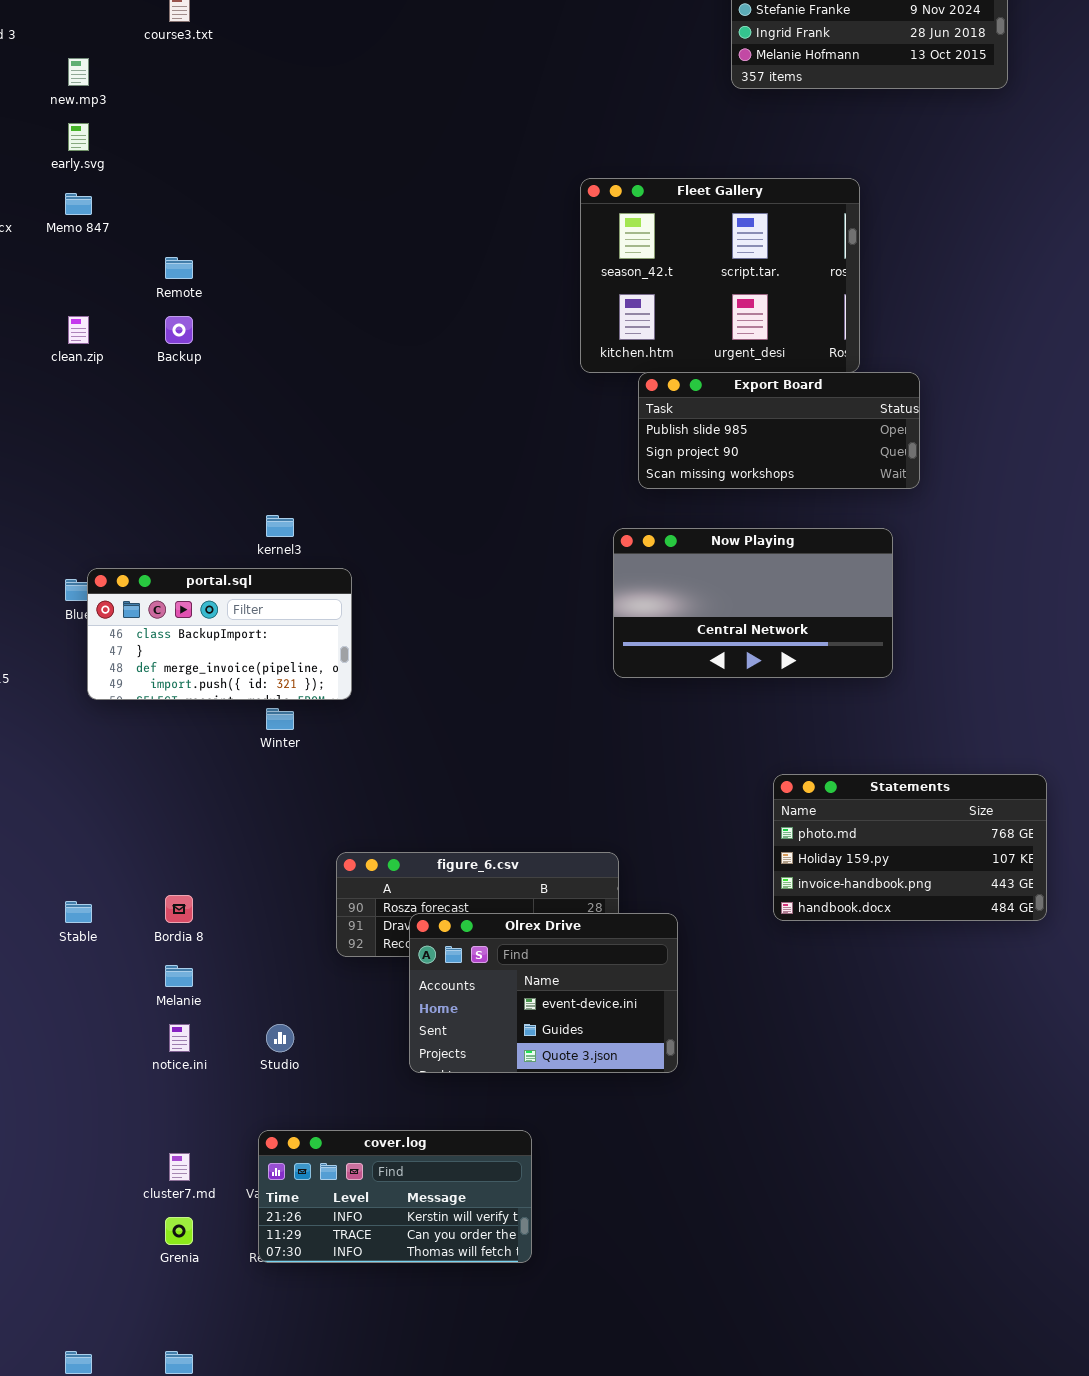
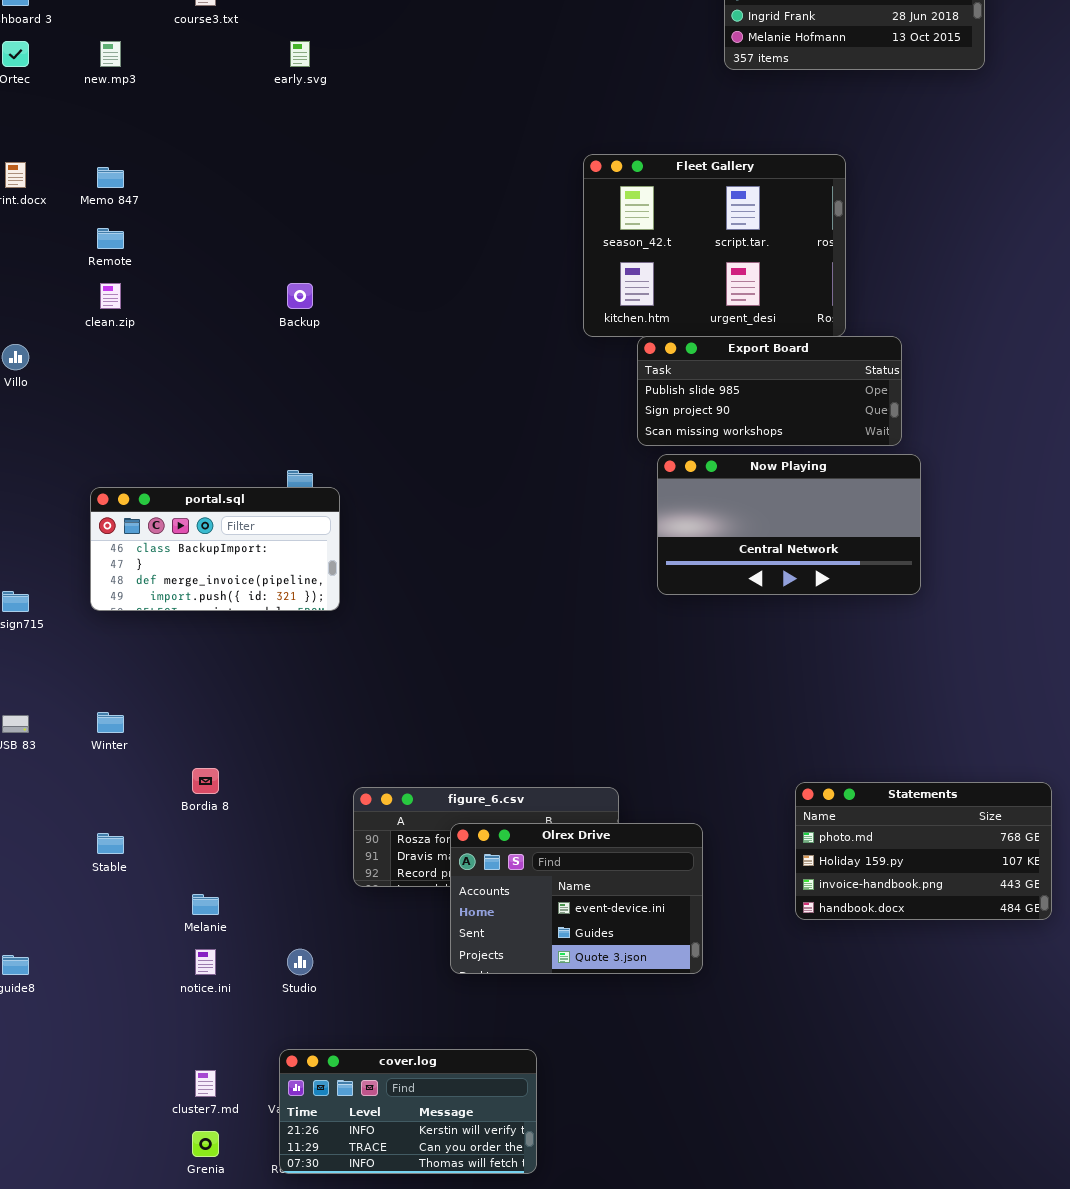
early.svg: [68,123,89,151] -> [290,41,310,67], moved
Remote: [165,257,193,279] -> [97,228,124,249], moved
Backup: [165,316,193,344] -> [287,283,313,309], moved
Now Playing: [613,528,893,678] -> [657,454,921,595], moved
portal.sql: [87,568,352,700] -> [90,487,340,611], moved
Winter: [266,708,294,730] -> [97,712,124,733], moved
Statements: [773,774,1047,921] -> [795,782,1052,920], moved
Bordia 8: [165,895,193,923] -> [192,768,219,794], moved
Olrex Drive: [409,913,678,1073] -> [450,823,703,974], moved

